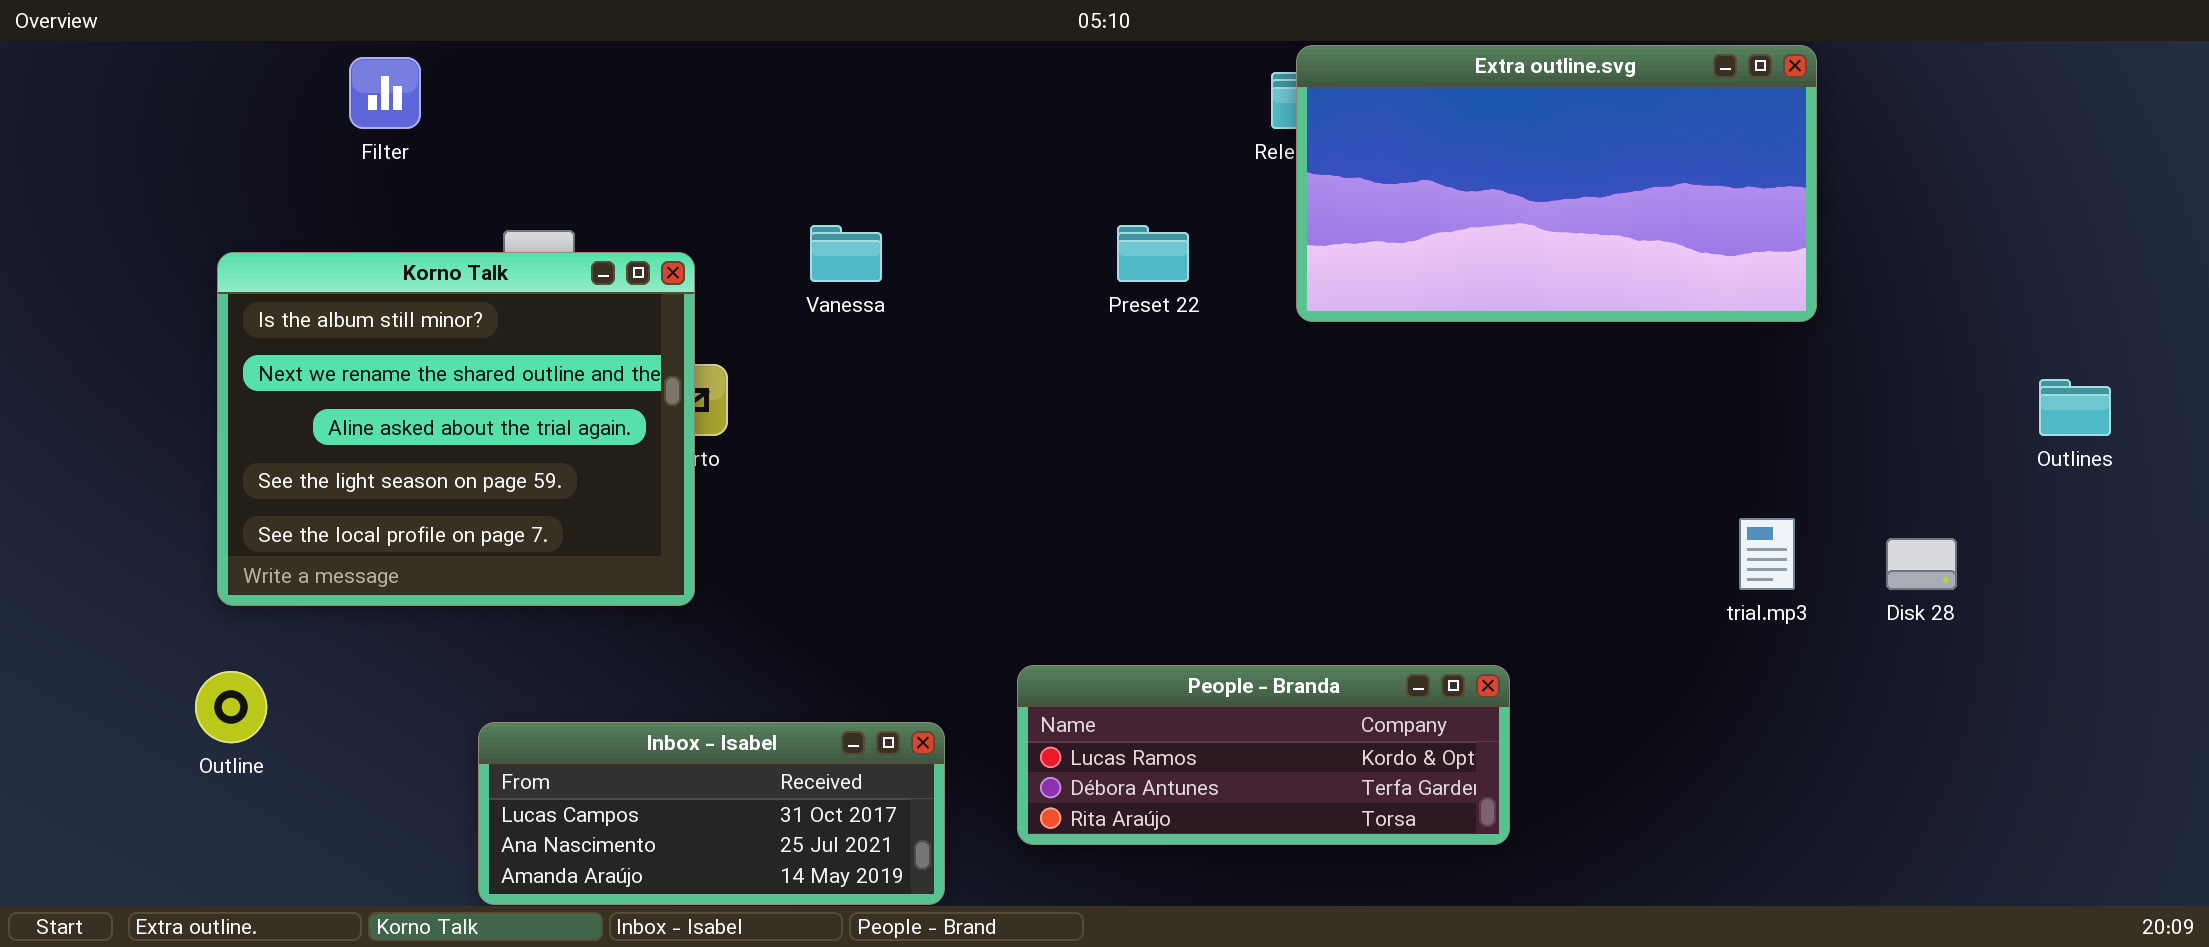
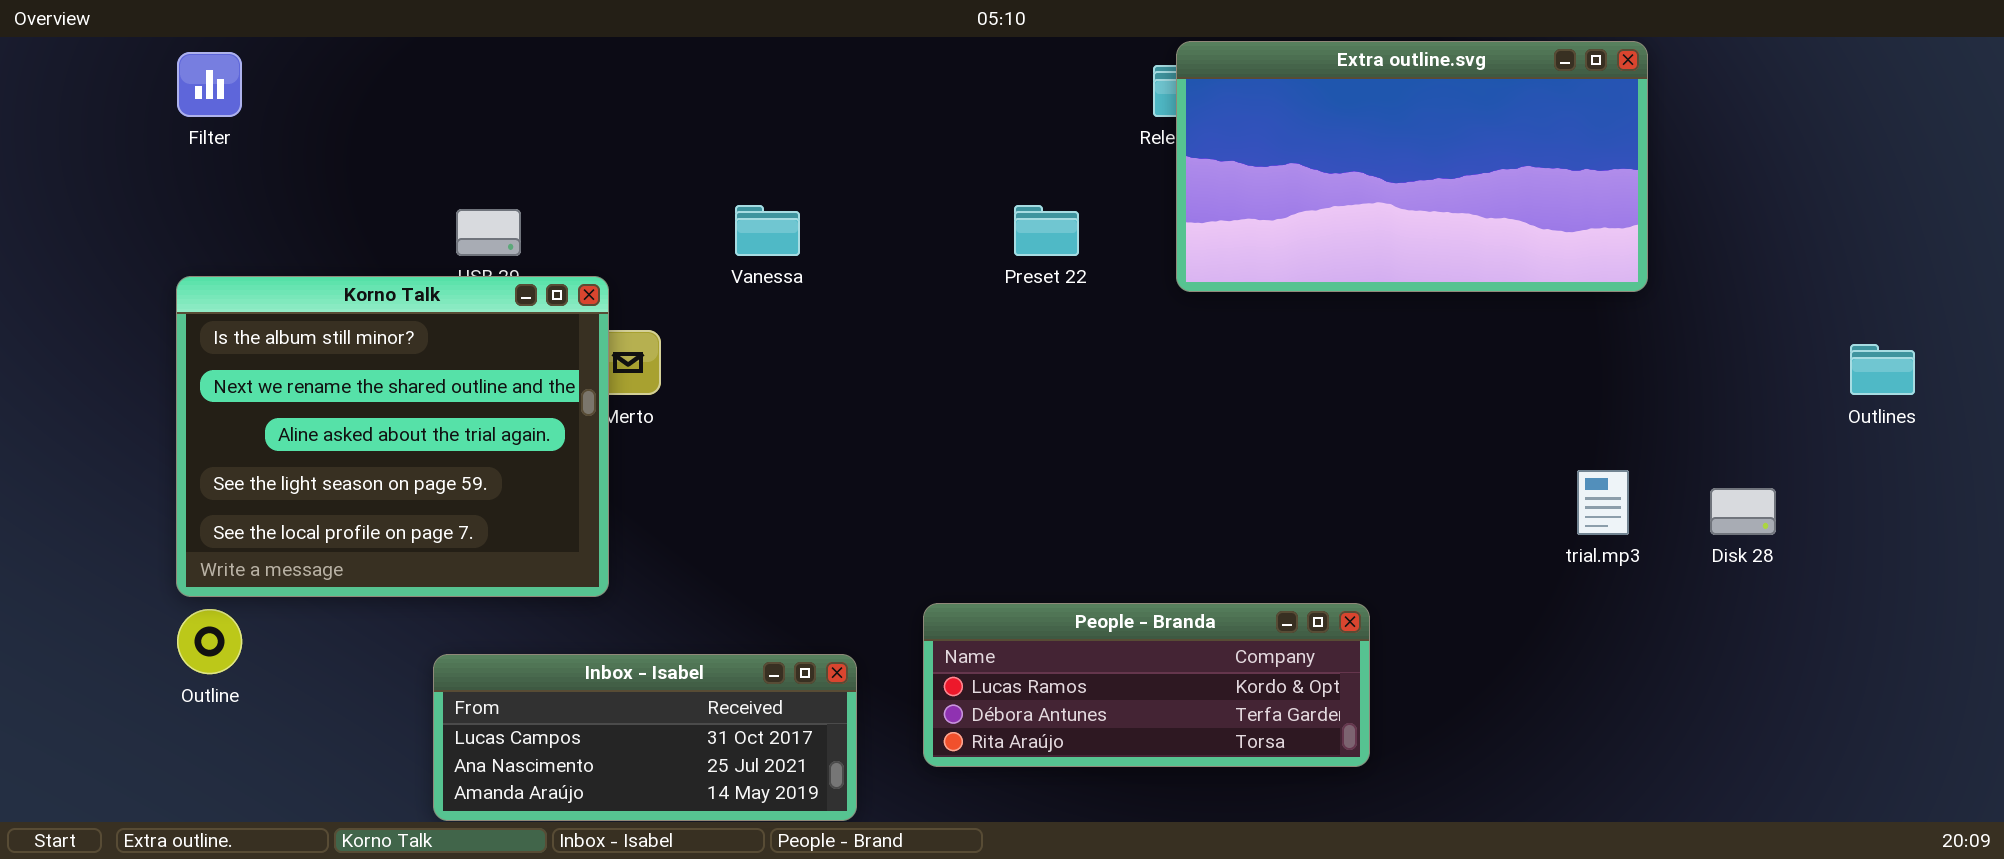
Filter: [349,57,421,129] -> [177,52,242,117], moved
Korno Talk: [217,252,695,606] -> [176,276,609,597], moved

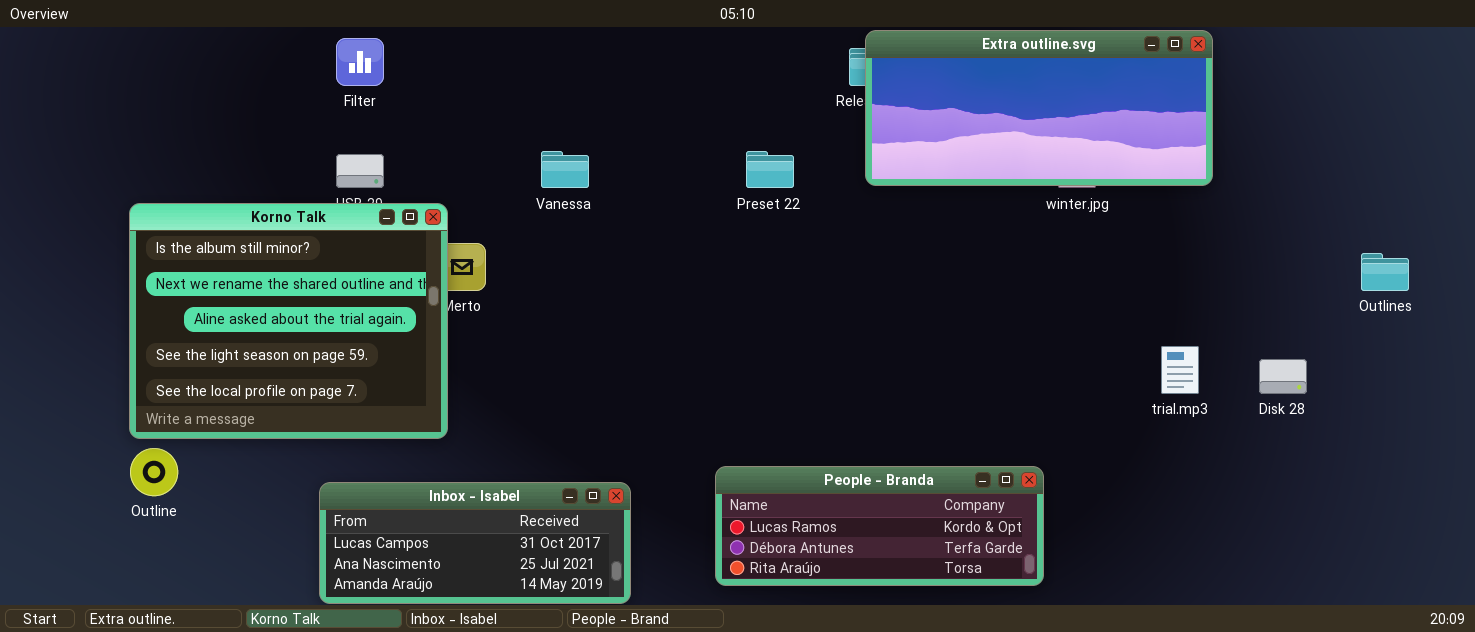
Extra outline.svg: [1176,41,1648,292] -> [865,30,1213,186], resized
Filter: [177,52,242,117] -> [336,38,384,86], moved
People - Branda: [923,603,1370,767] -> [715,466,1044,586], moved

